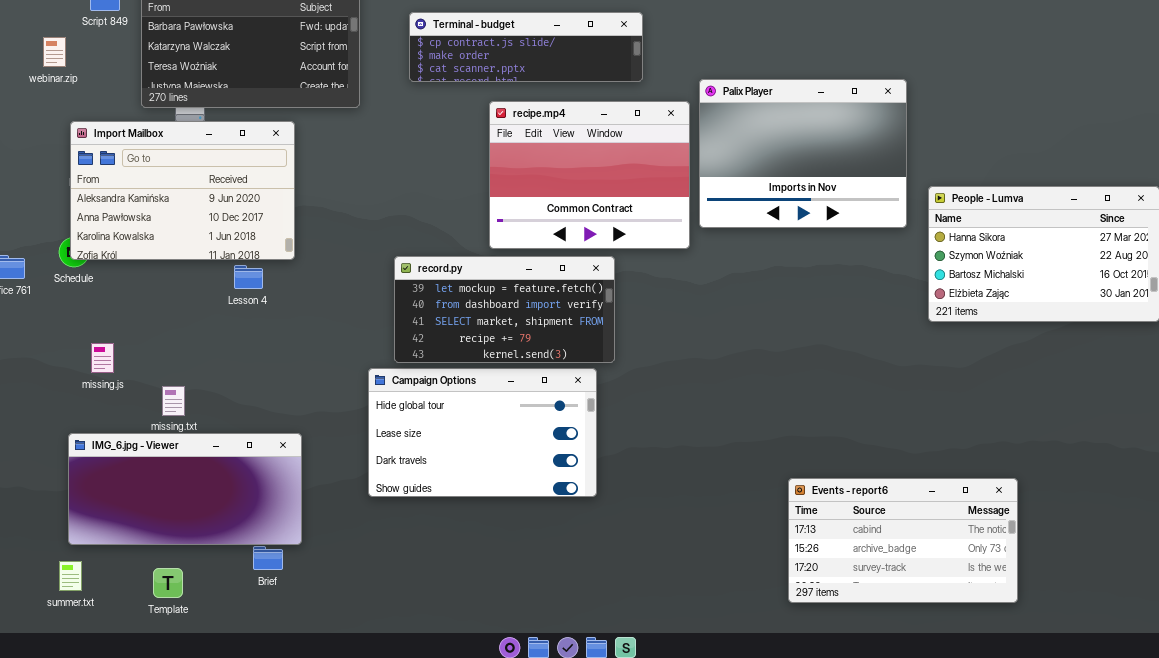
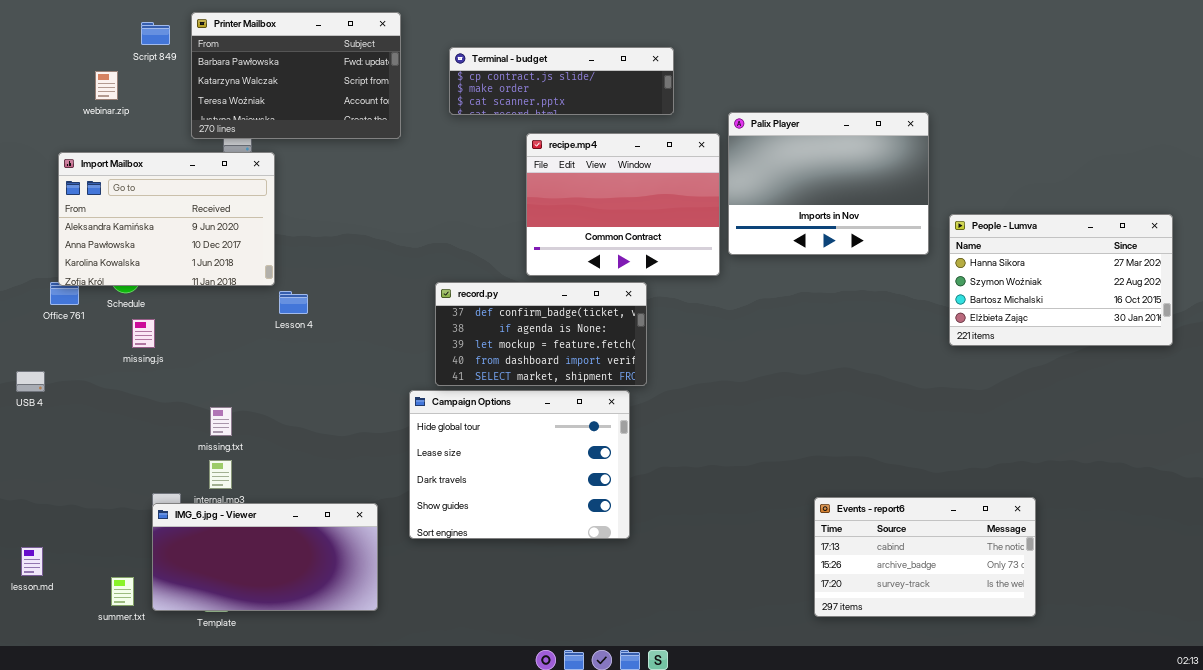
Import Mailbox: [70,121,295,260] -> [58,152,275,286], moved
record.py: [394,256,615,363] -> [435,282,647,386], scrolled up 2 rows
missing.js: [91,343,114,373] -> [132,319,155,348], moved
Campaign Options: [368,368,597,497] -> [409,390,630,539], resized
IMG_6.jpg - Viewer: [68,433,302,545] -> [152,503,378,611], moved

